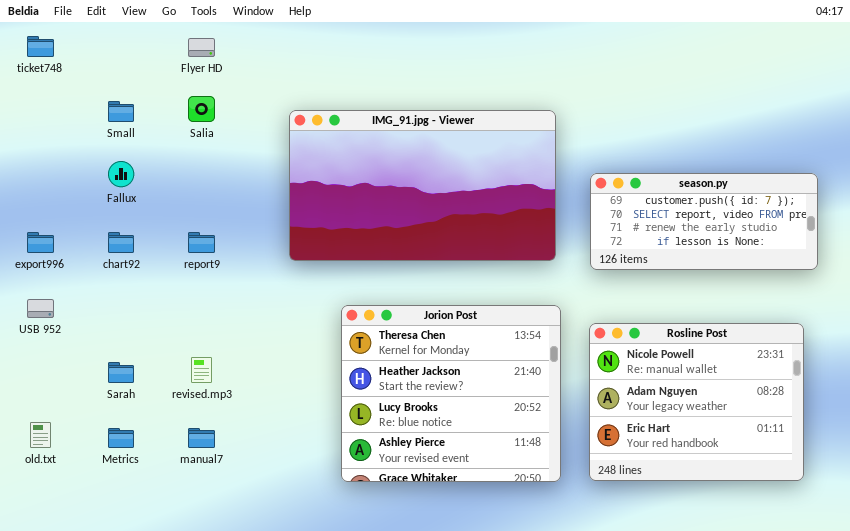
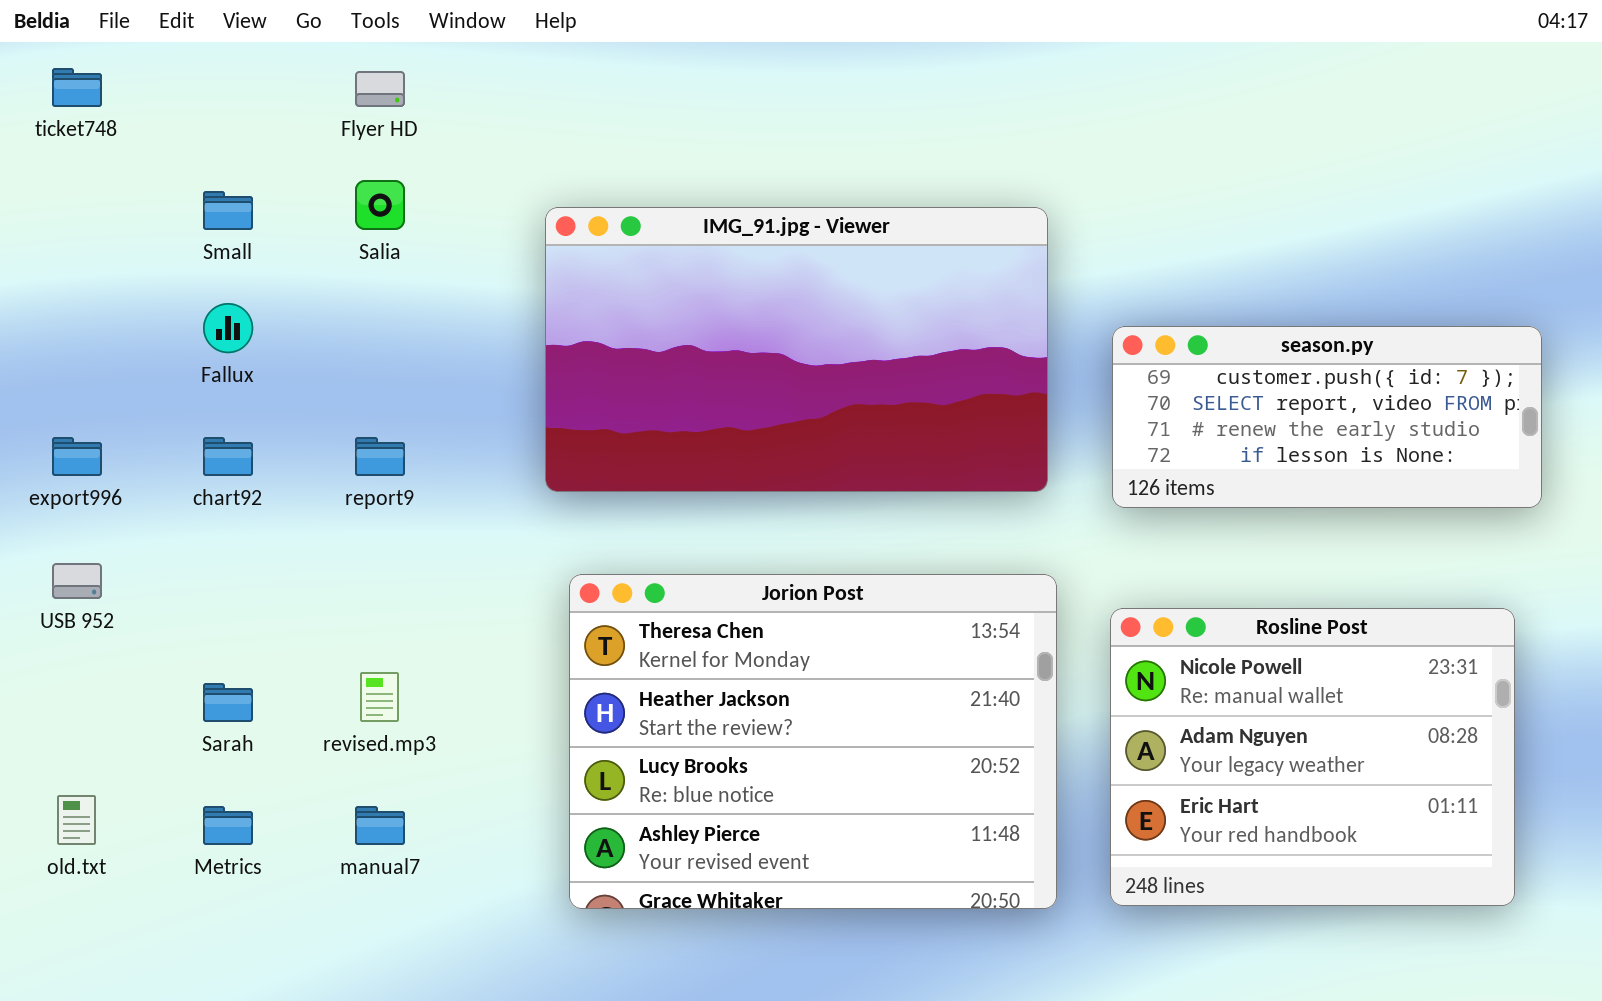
Jorion Post: [341,305,561,482] -> [569,574,1057,909], resized

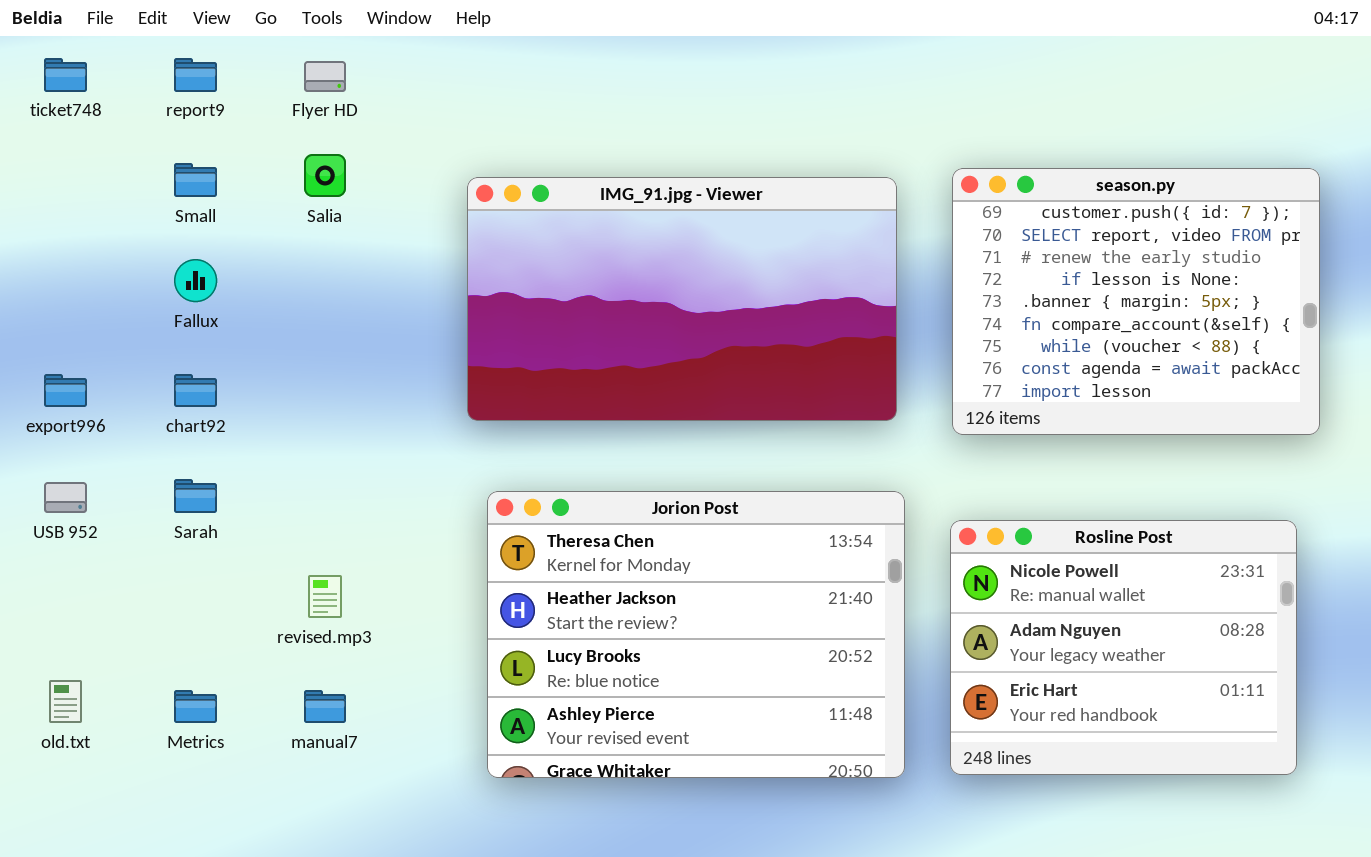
season.py: [1112,326,1542,508] -> [952,168,1320,435], resized
report9: [355,437,405,476] -> [174,58,217,92], moved
Sarah: [203,683,253,722] -> [174,479,217,513], moved

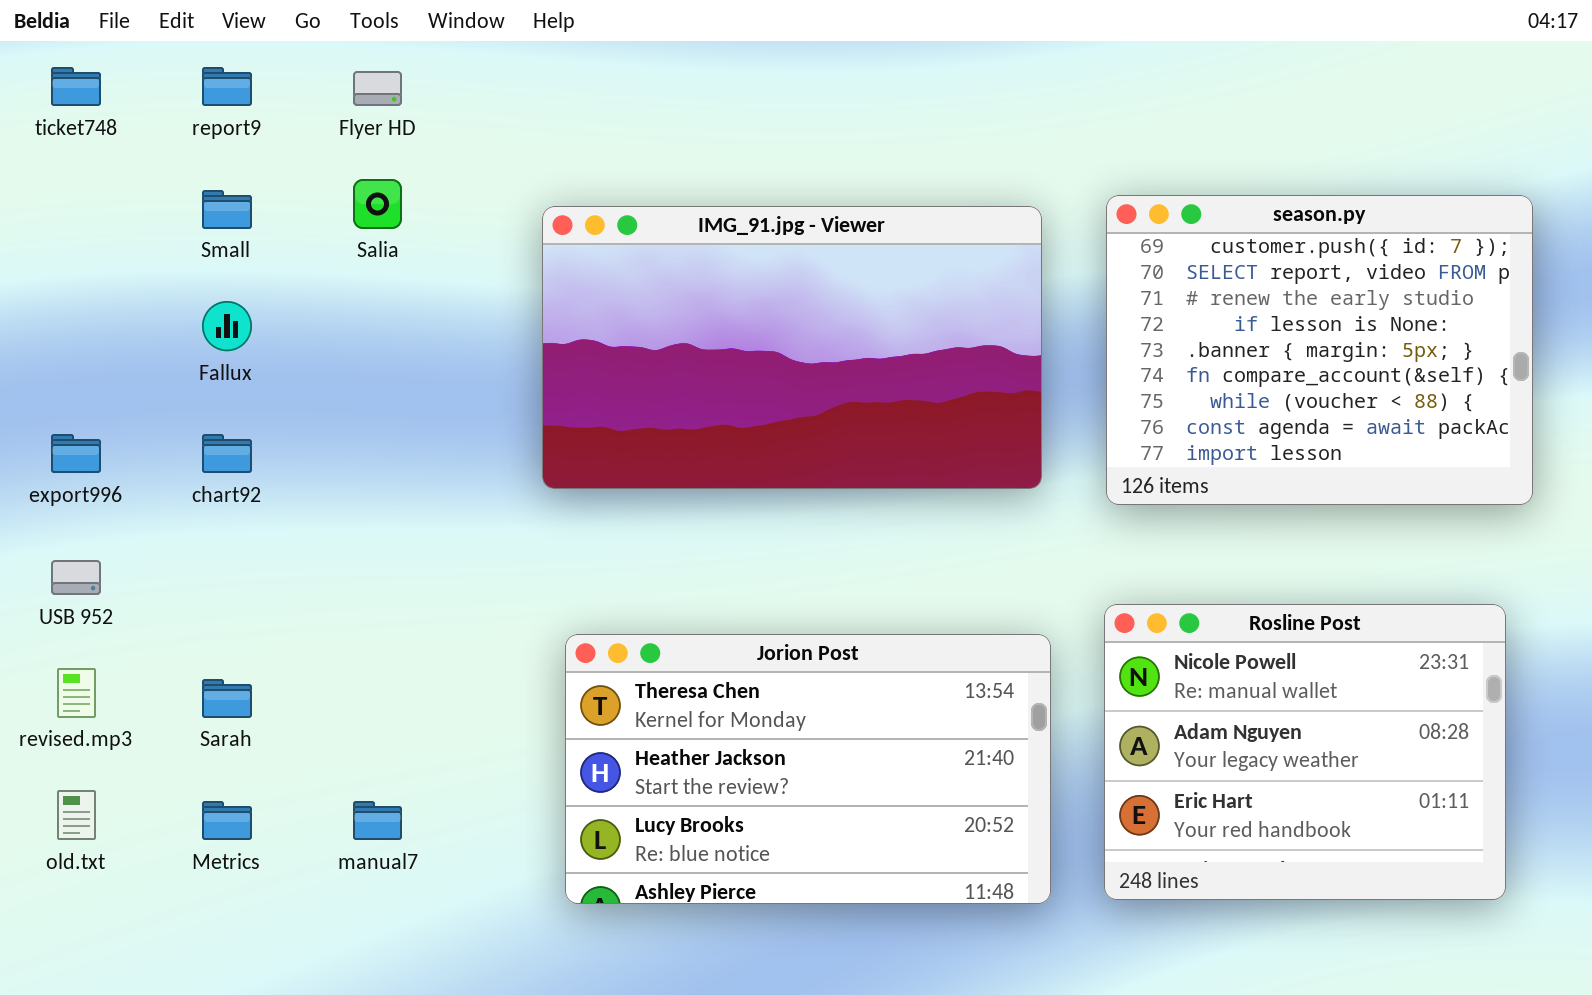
Sarah: [174,479,217,513] -> [202,679,252,718], moved
Jorion Post: [487,491,905,778] -> [565,634,1051,904], resized
revised.mp3: [308,575,342,618] -> [57,668,96,718], moved

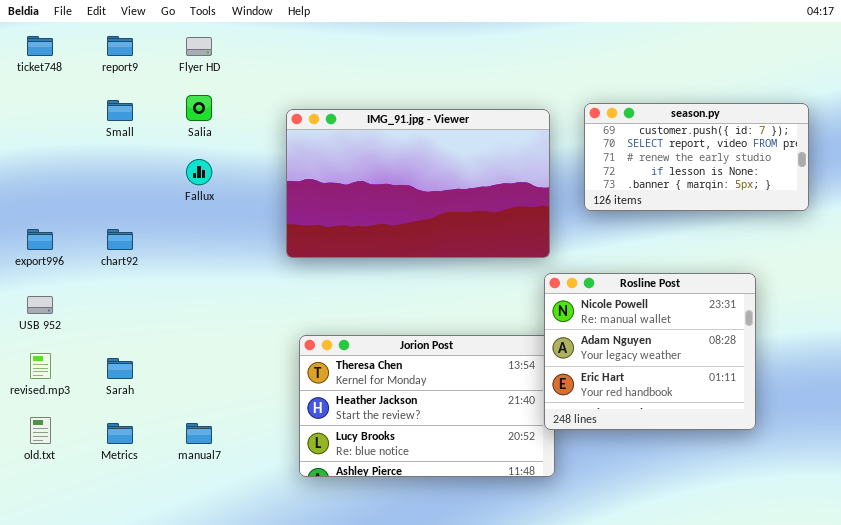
season.py: [1106,195,1533,505] -> [584,103,809,211], resized
Fallux: [202,301,252,351] -> [186,159,212,185], moved
Rosline Post: [1104,604,1506,900] -> [544,273,756,430], moved

